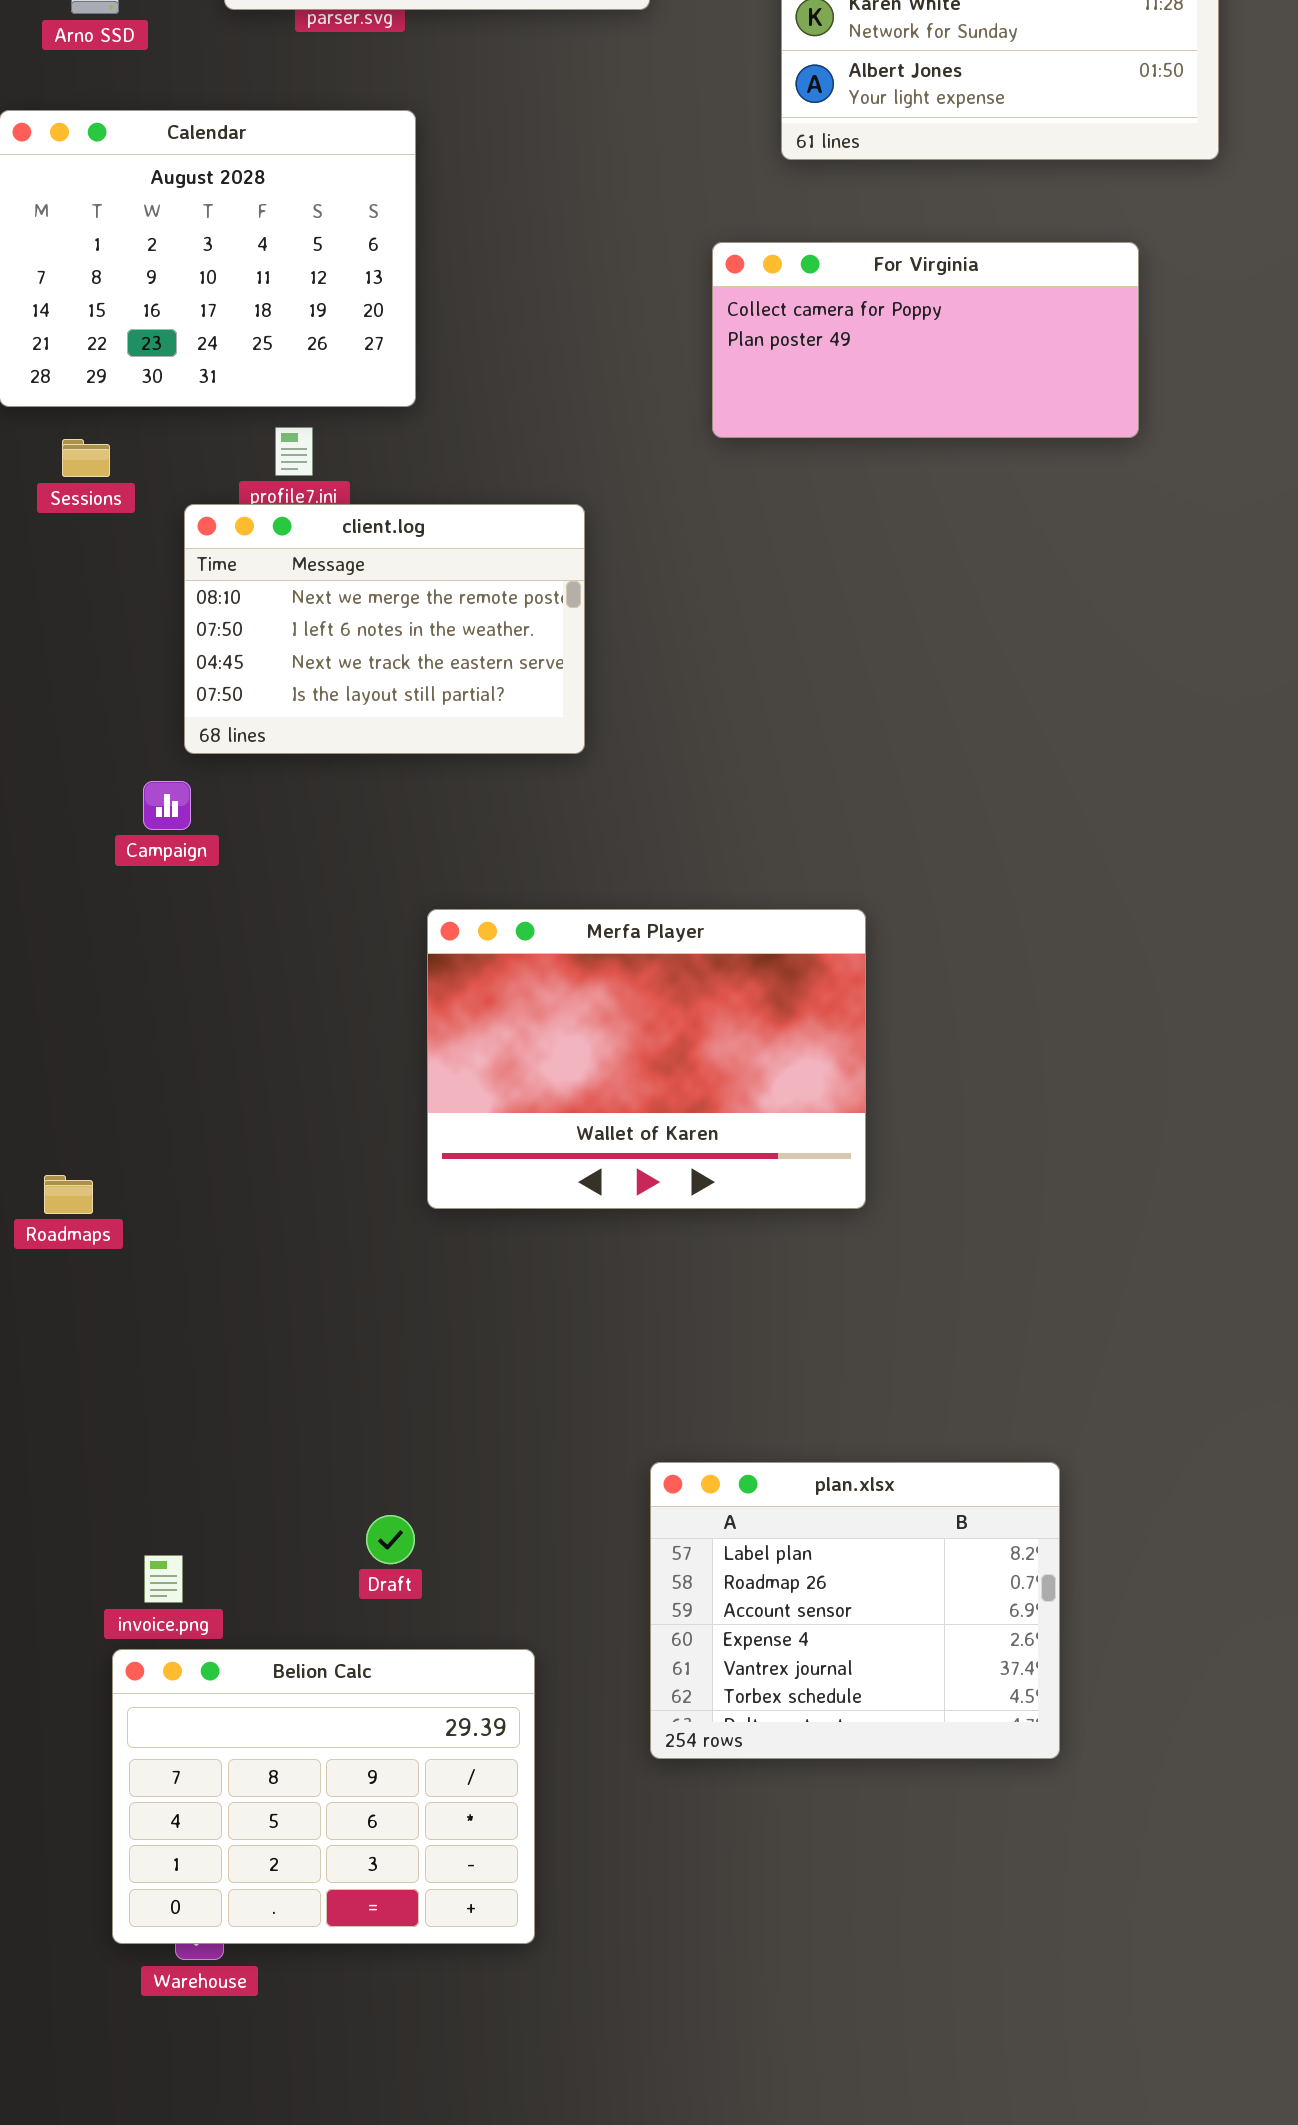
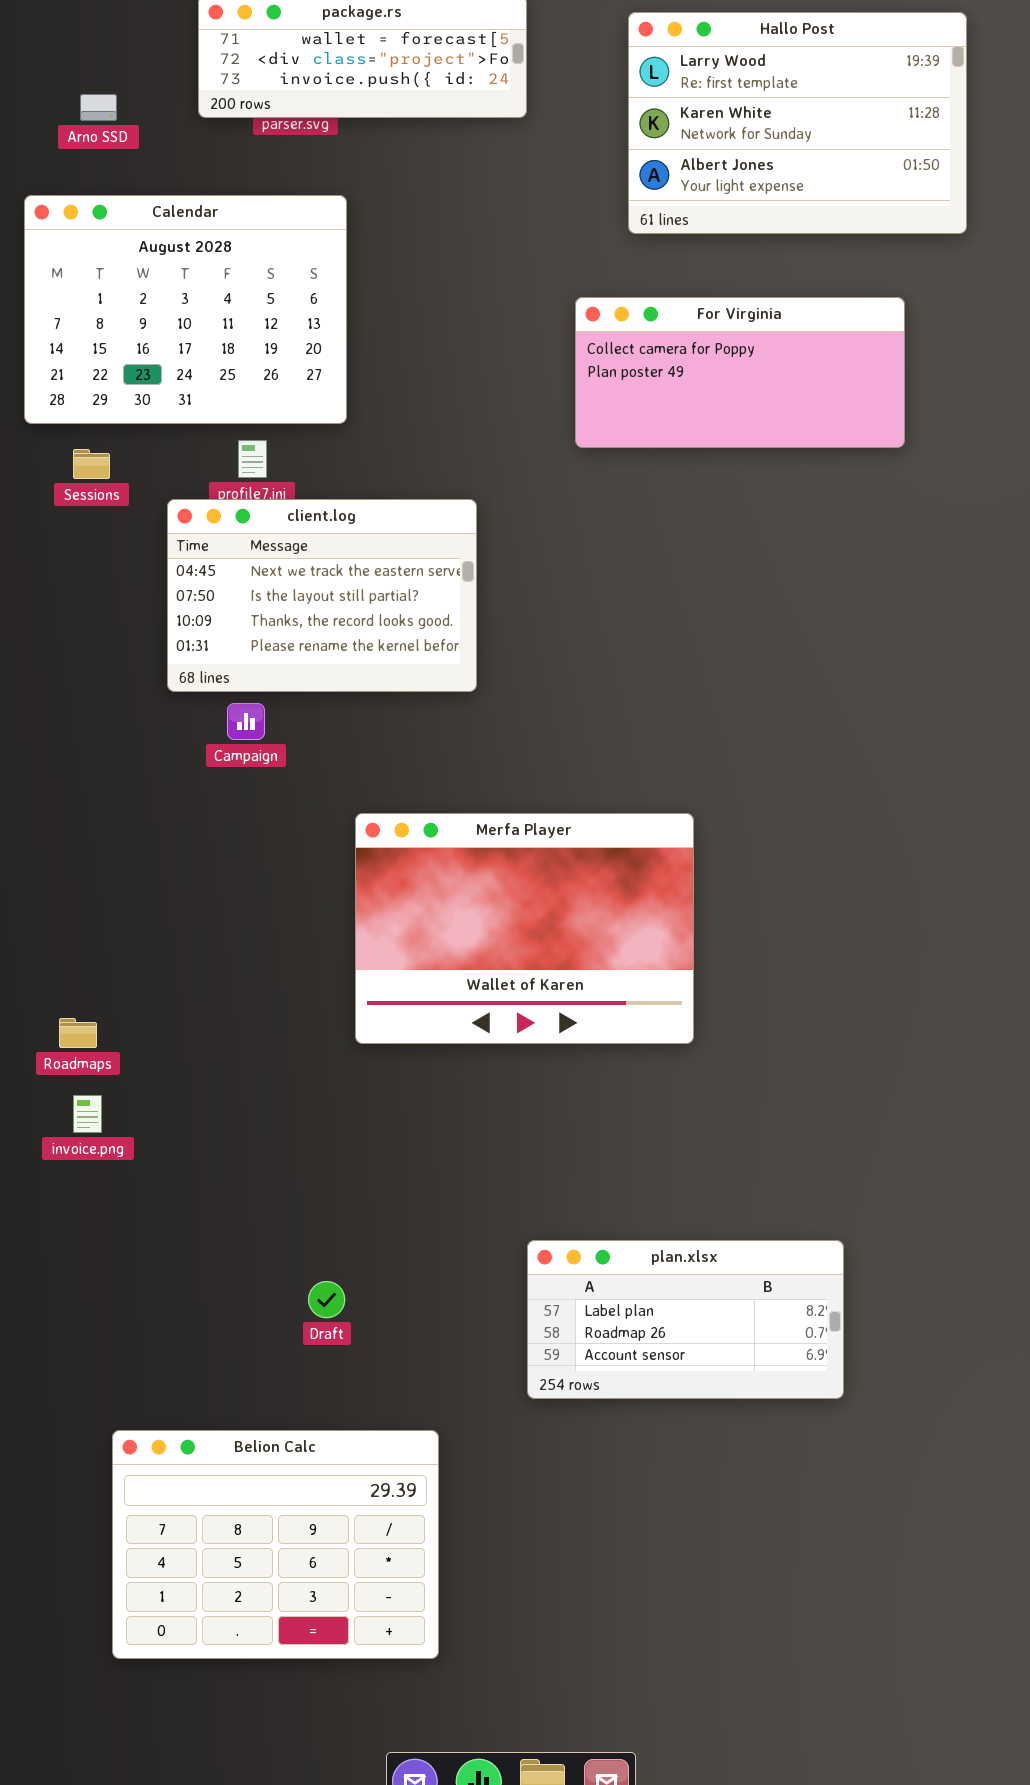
client.log: [184,504,585,754] -> [167,499,477,692], scrolled down 2 rows
Campaign: [143,781,191,830] -> [227,703,265,740], moved
plan.xlsx: [650,1462,1060,1759] -> [527,1240,844,1399], resized
invoice.png: [144,1555,183,1603] -> [73,1095,102,1133], moved
Belion Calc: [112,1649,535,1944] -> [112,1430,439,1659], moved

